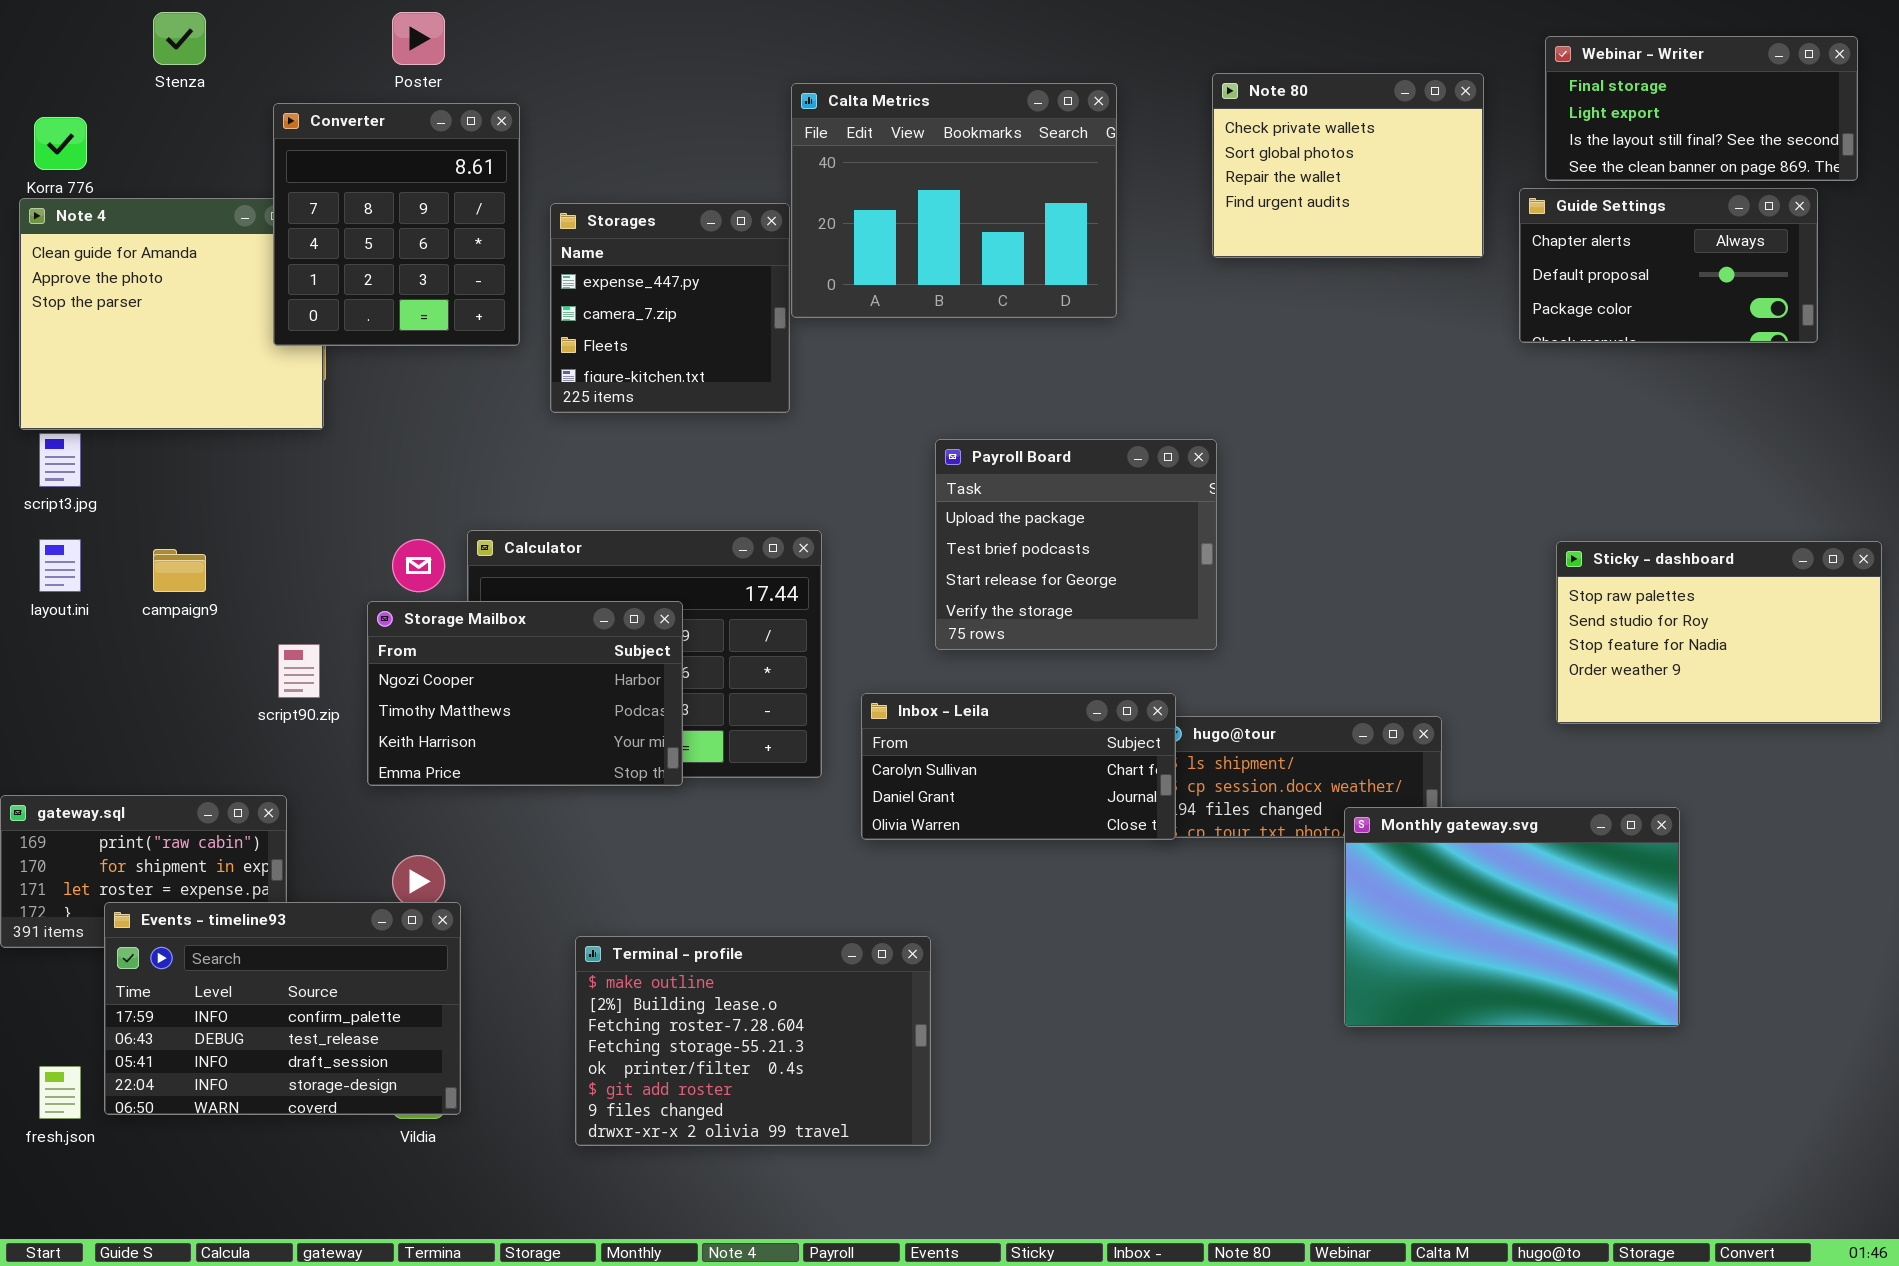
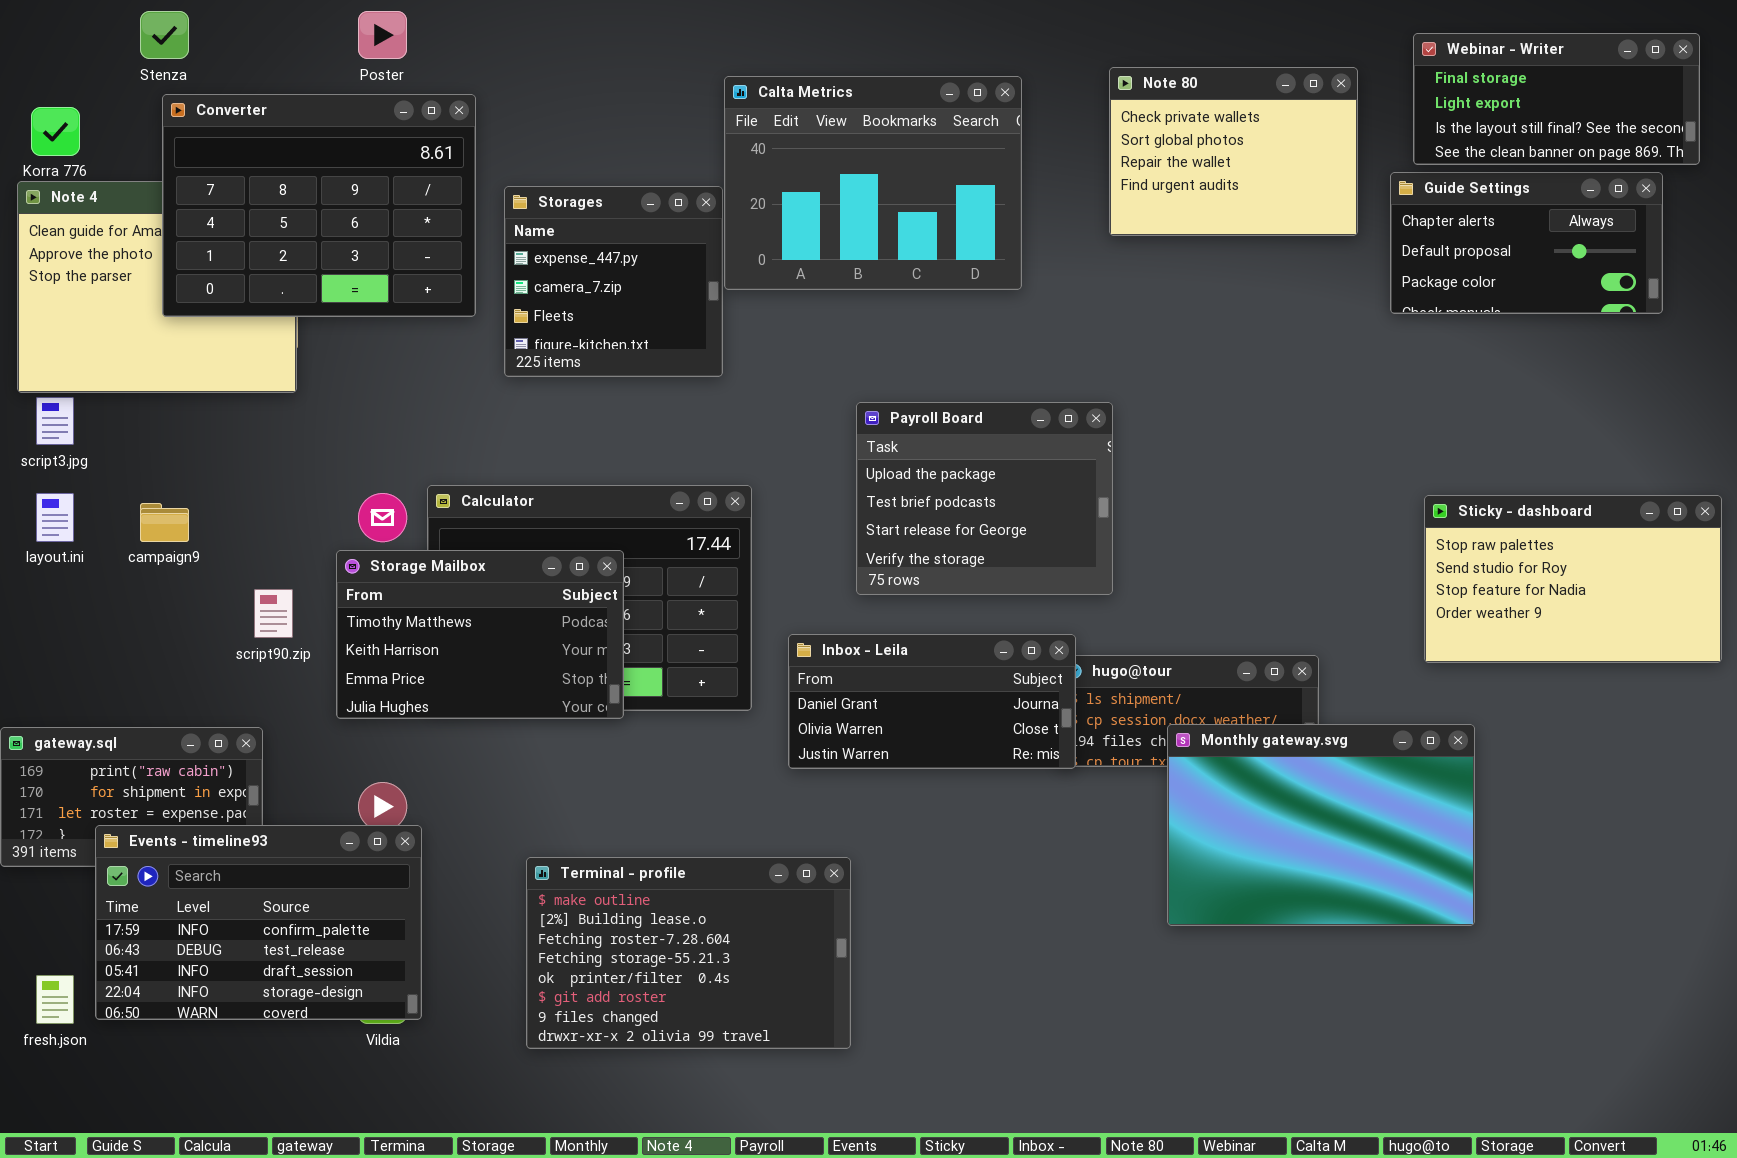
Converter: [273,103,520,346] -> [162,94,476,317], resized
Storage Mailbox: [367,601,683,786] -> [336,550,624,719], scrolled down 1 row
Inbox - Leila: [861,693,1176,840] -> [788,634,1076,769], scrolled down 1 row
Monthly gateway.svg: [1344,807,1680,1027] -> [1167,724,1475,926], moved

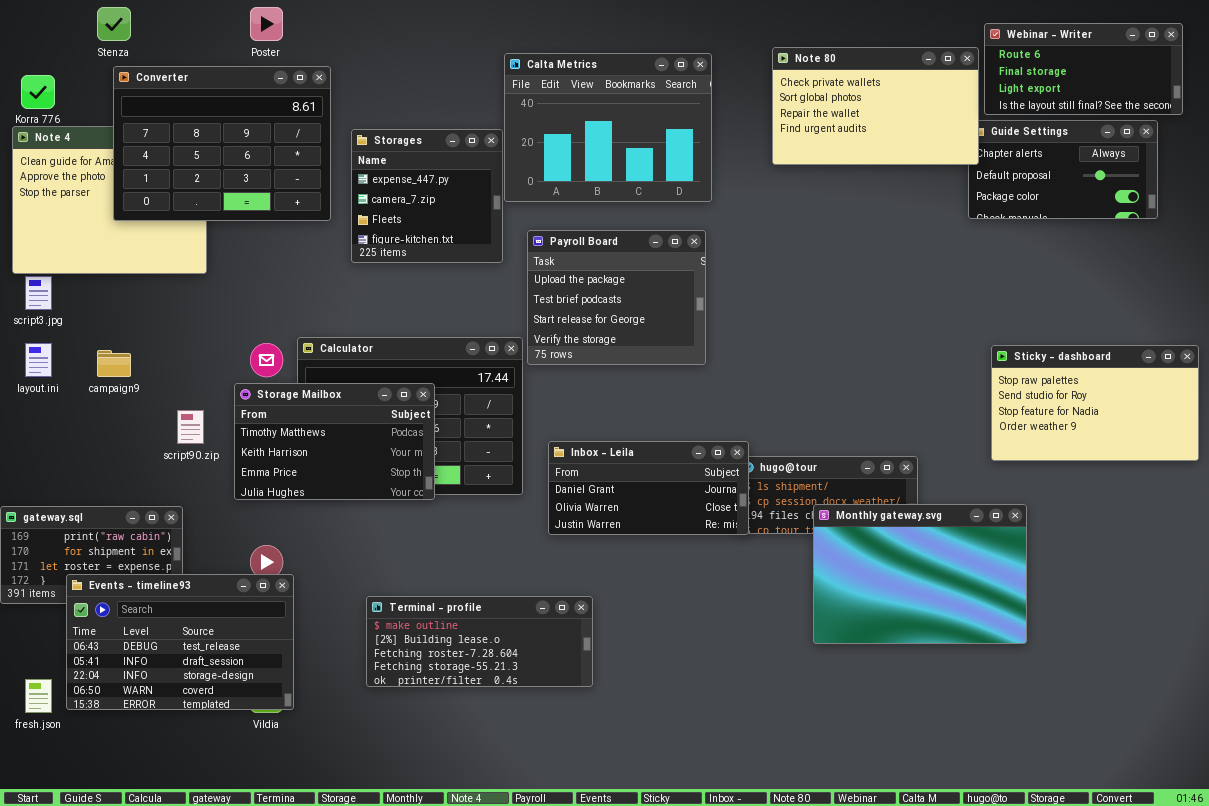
Webinar - Writer: [1413,33,1700,165] -> [984,23,1183,115], scrolled up 1 row
Note 80: [1109,67,1358,236] -> [772,47,979,165], resized
Payroll Board: [856,402,1113,595] -> [527,230,706,365], moved
Events - timeline93: [95,825,422,1020] -> [66,574,294,710], scrolled down 1 row
Terminal - profile: [526,857,851,1049] -> [366,596,593,687], resized

